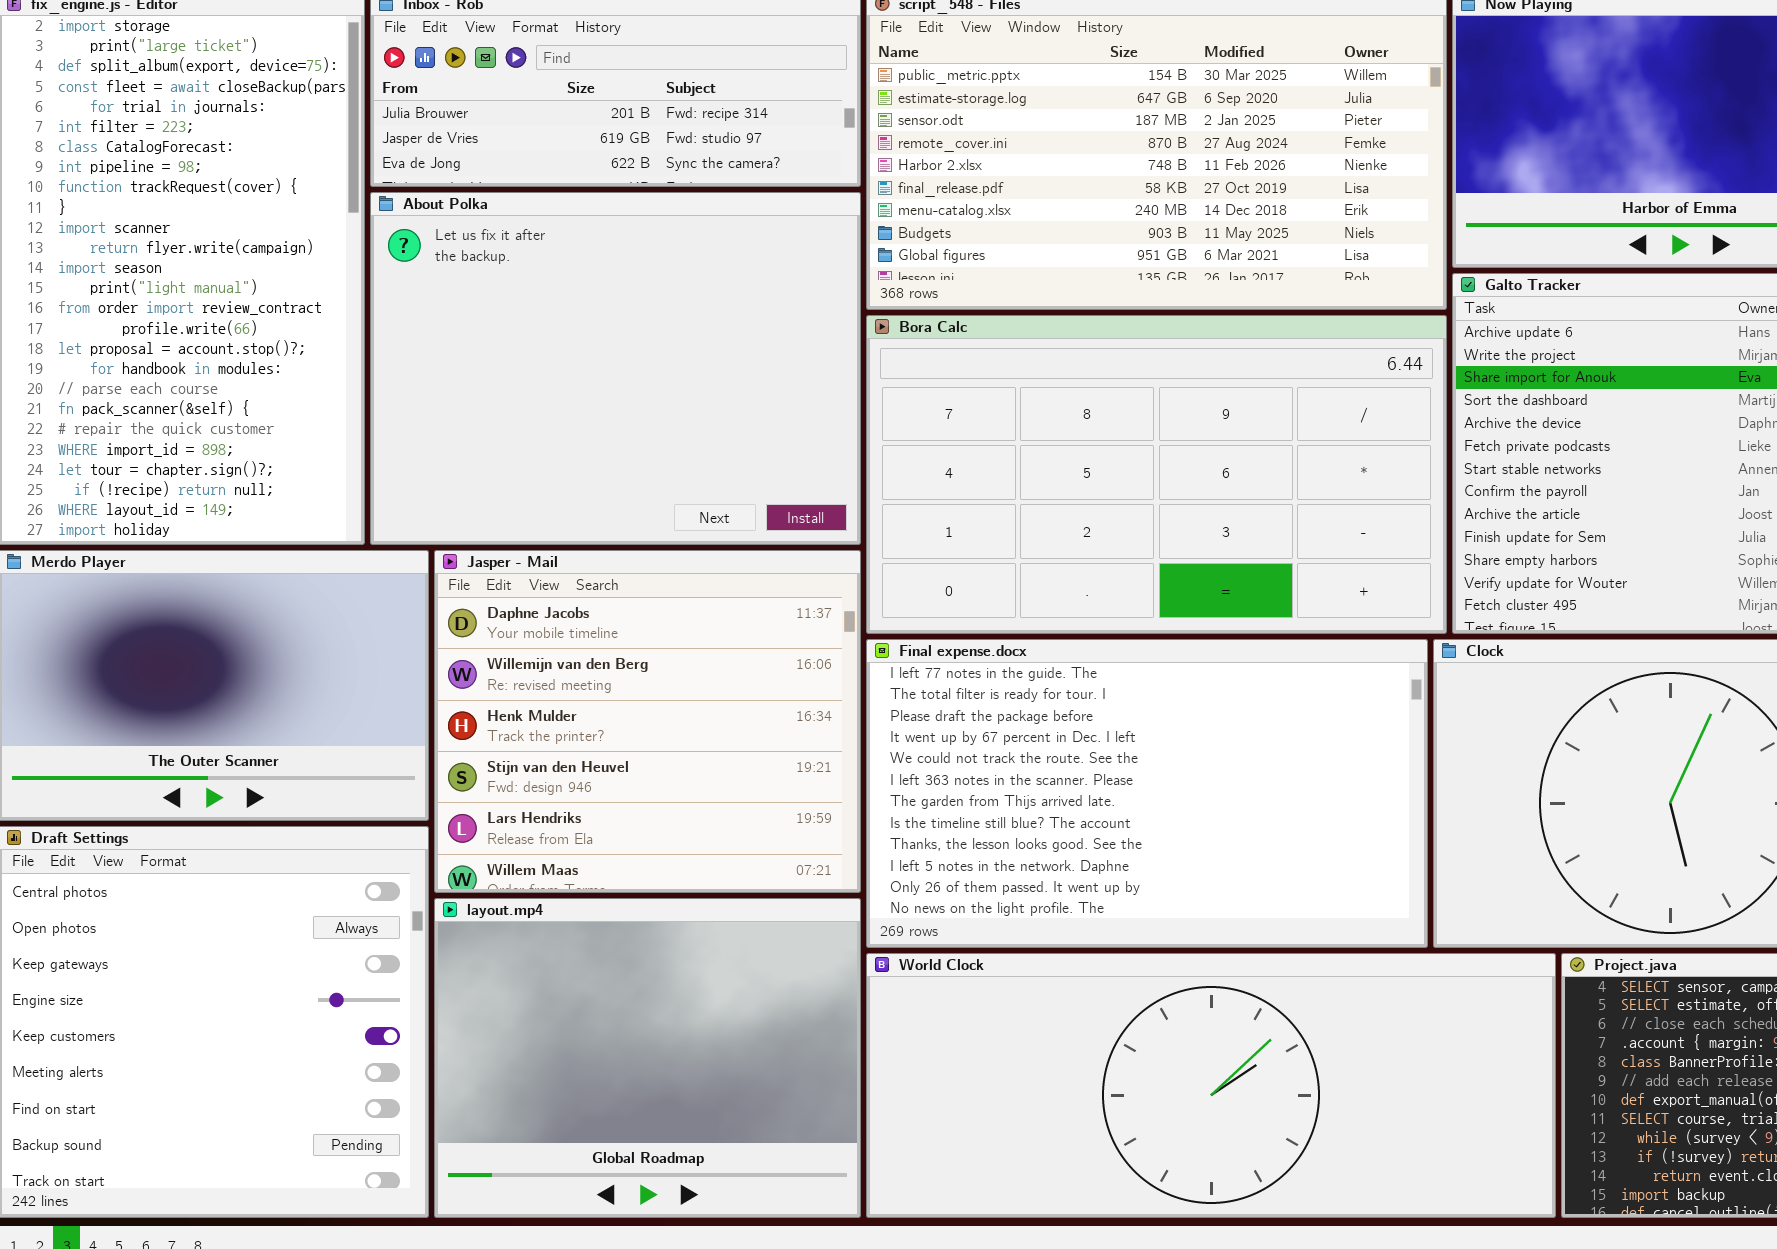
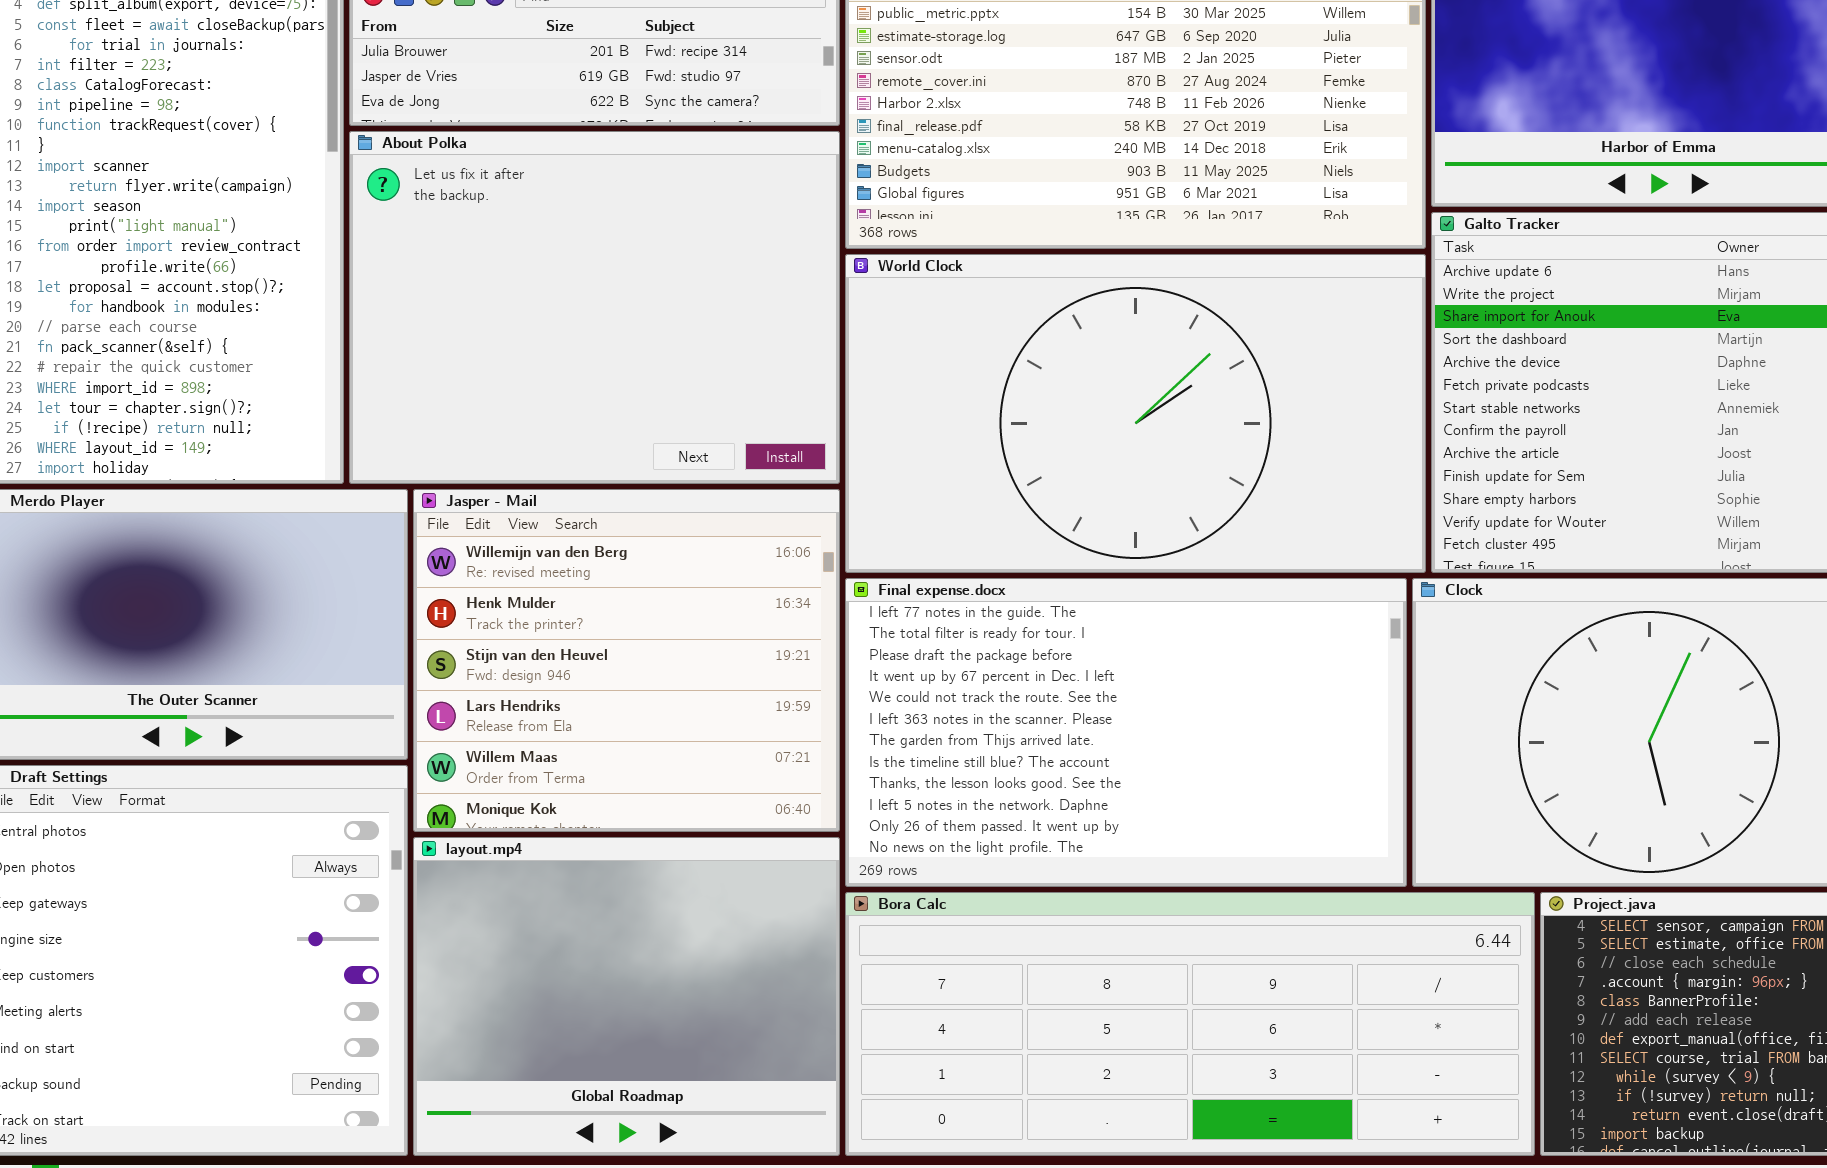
Bora Calc: [866,315,1447,634] -> [845,892,1535,1156], moved, resized
Jasper - Mail: [434,550,861,893] -> [413,489,840,832], scrolled down 1 row
World Clock: [866,953,1556,1218] -> [845,254,1426,573], moved, resized

